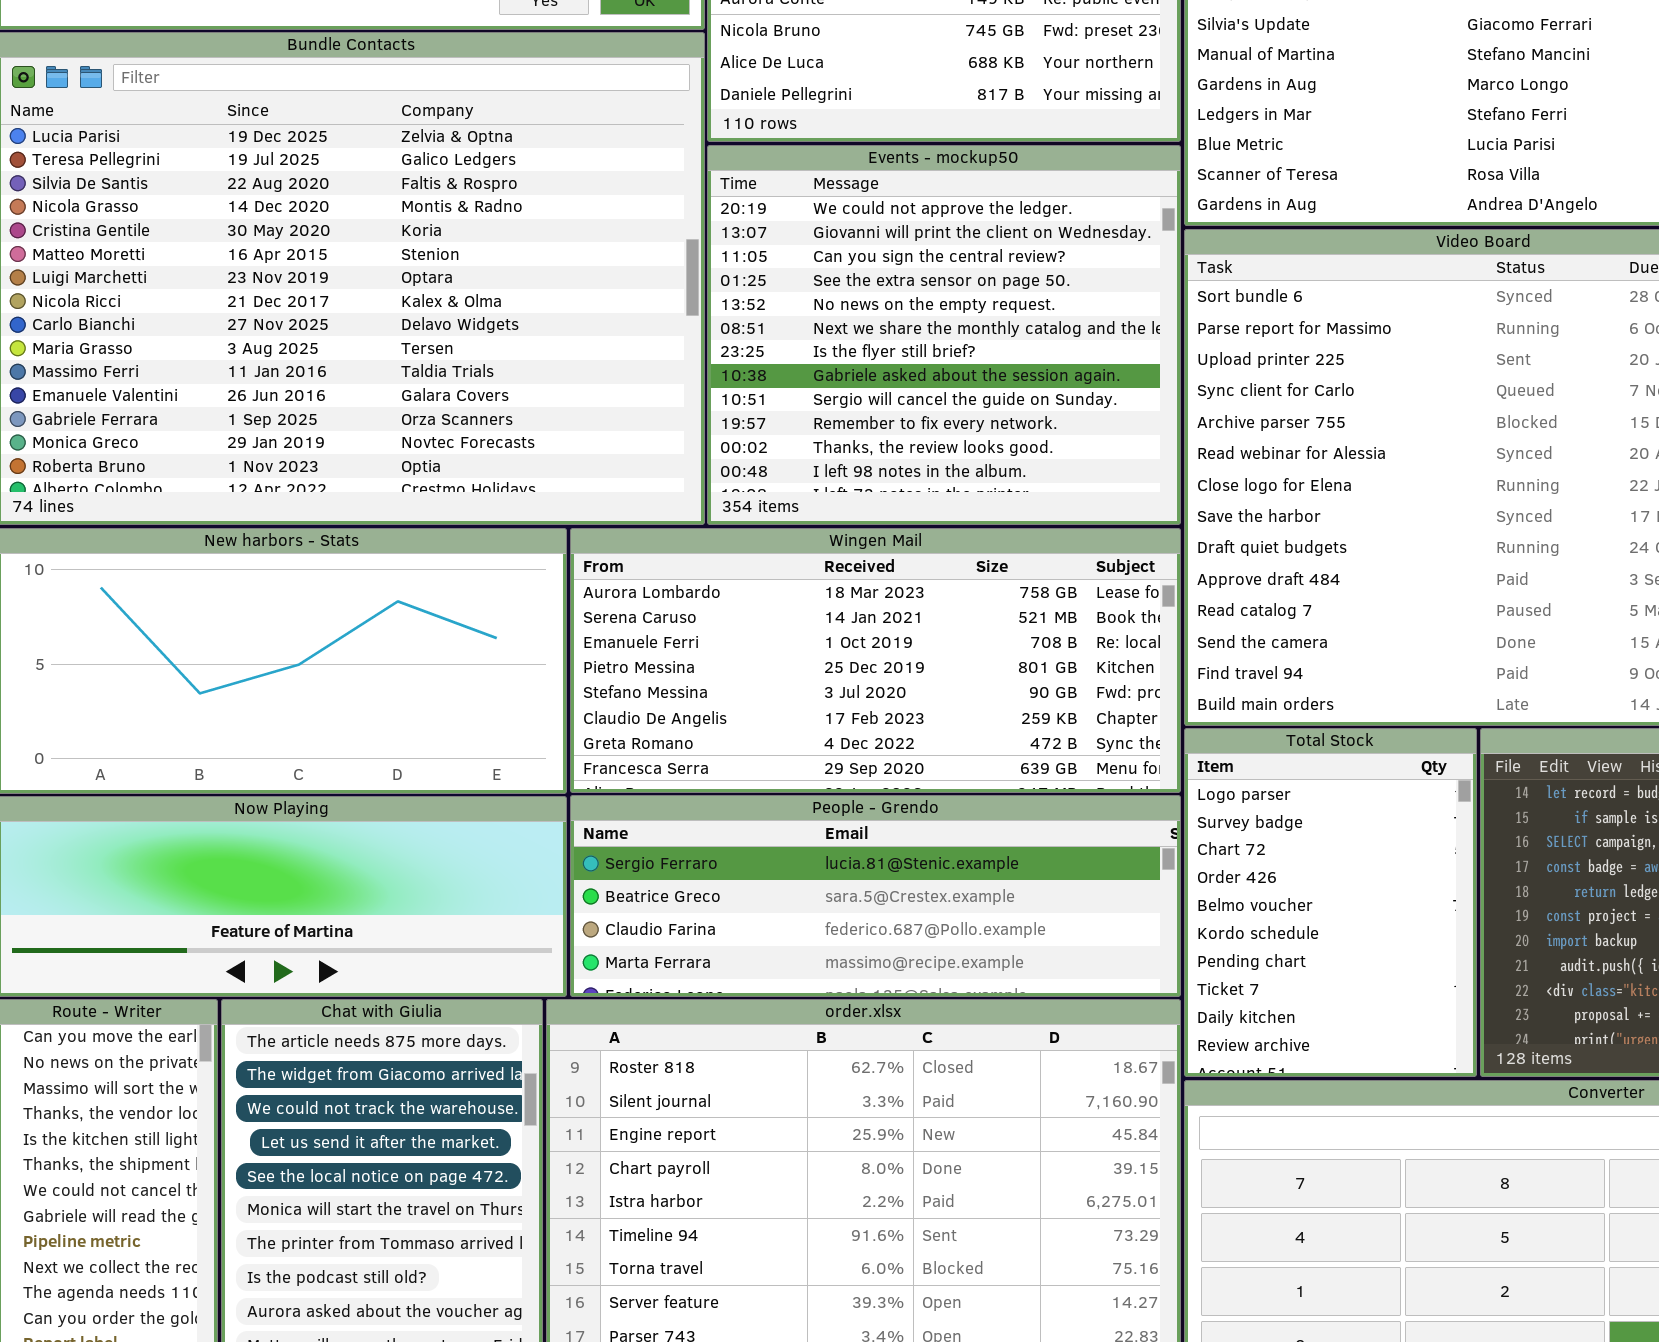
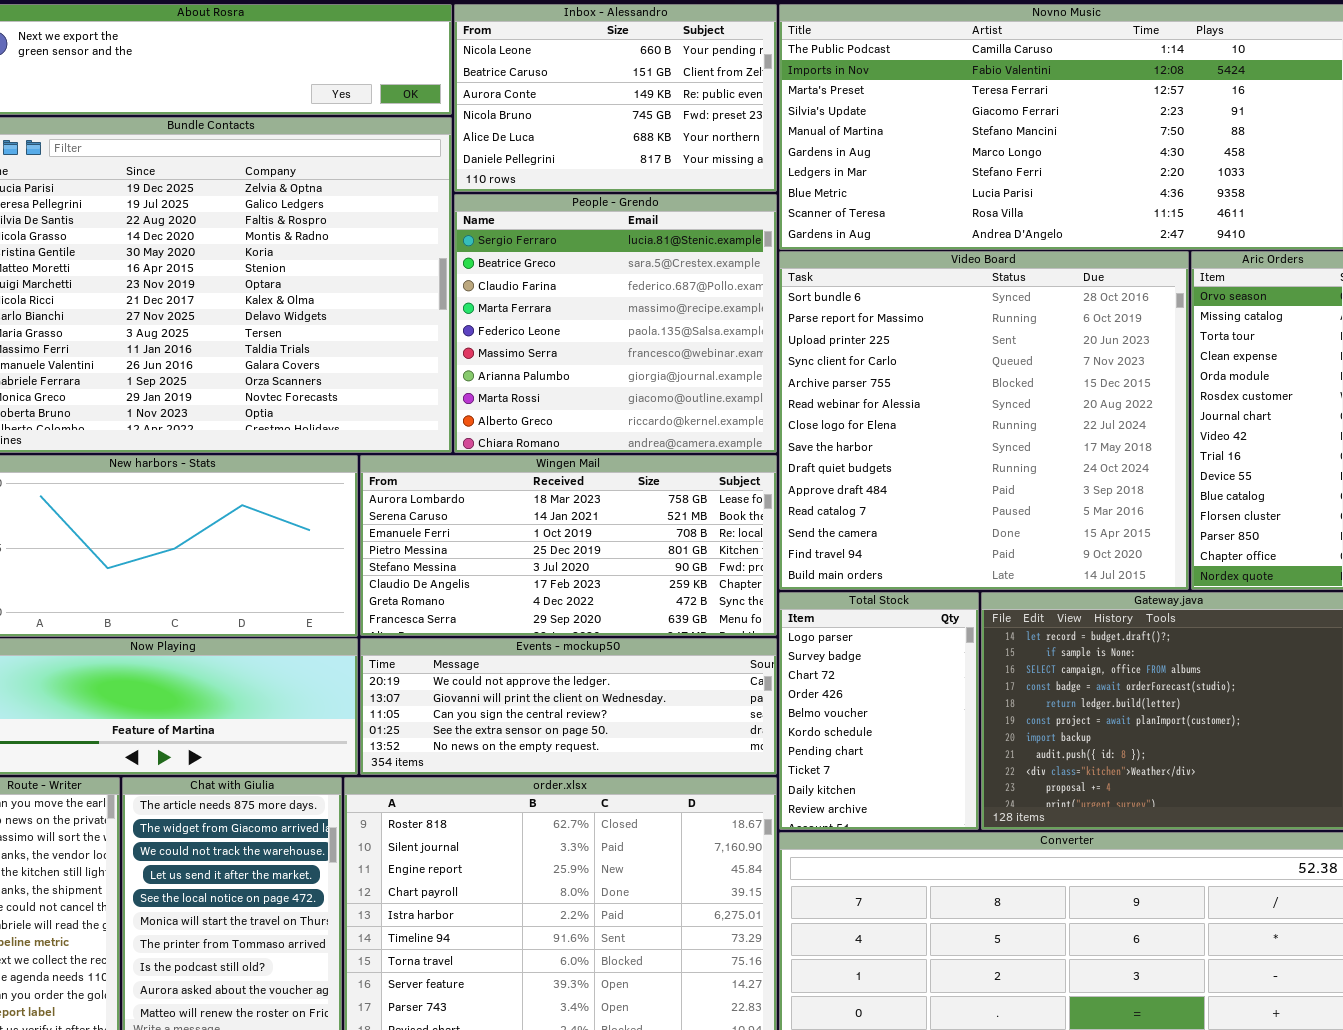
Events - mockup50: [707,145,1181,525] -> [360,638,777,775], moved, resized
People - Grendo: [570,795,1181,997] -> [454,194,777,453], moved, resized

